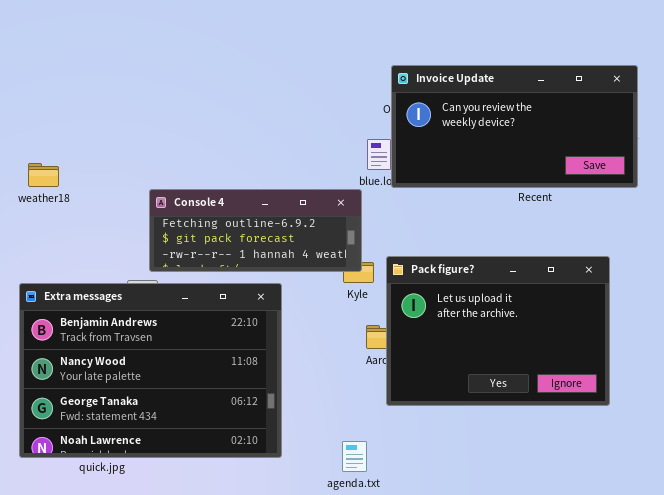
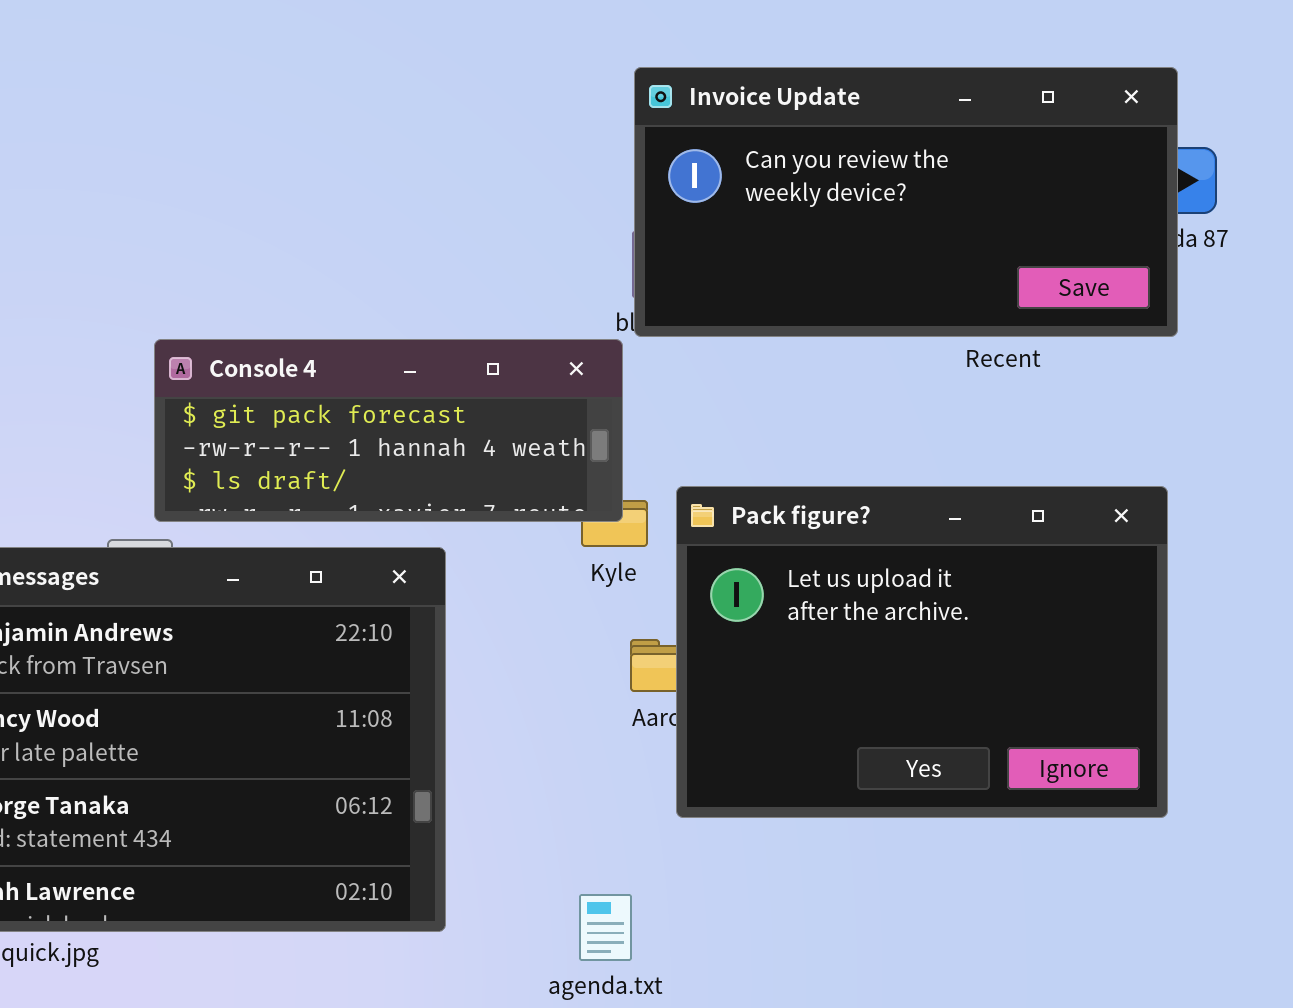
Invoice Update: [391,65,638,188] -> [634,67,1178,337], moved
Console 4: [149,189,362,272] -> [154,339,623,522], scrolled down 1 row

